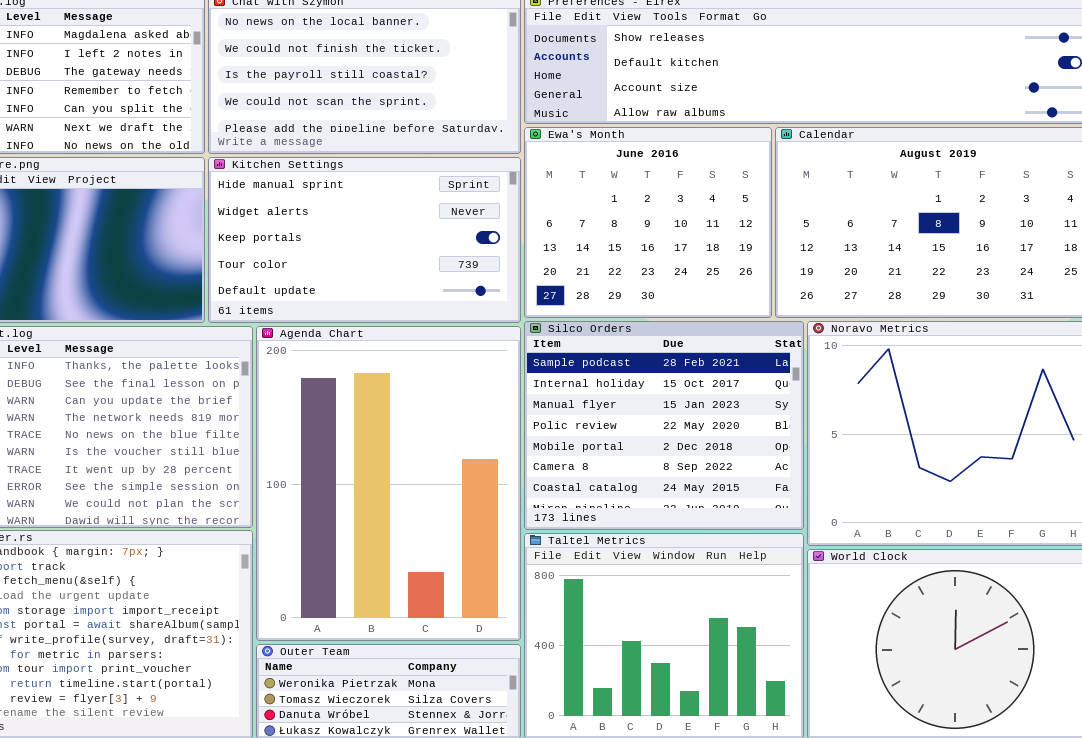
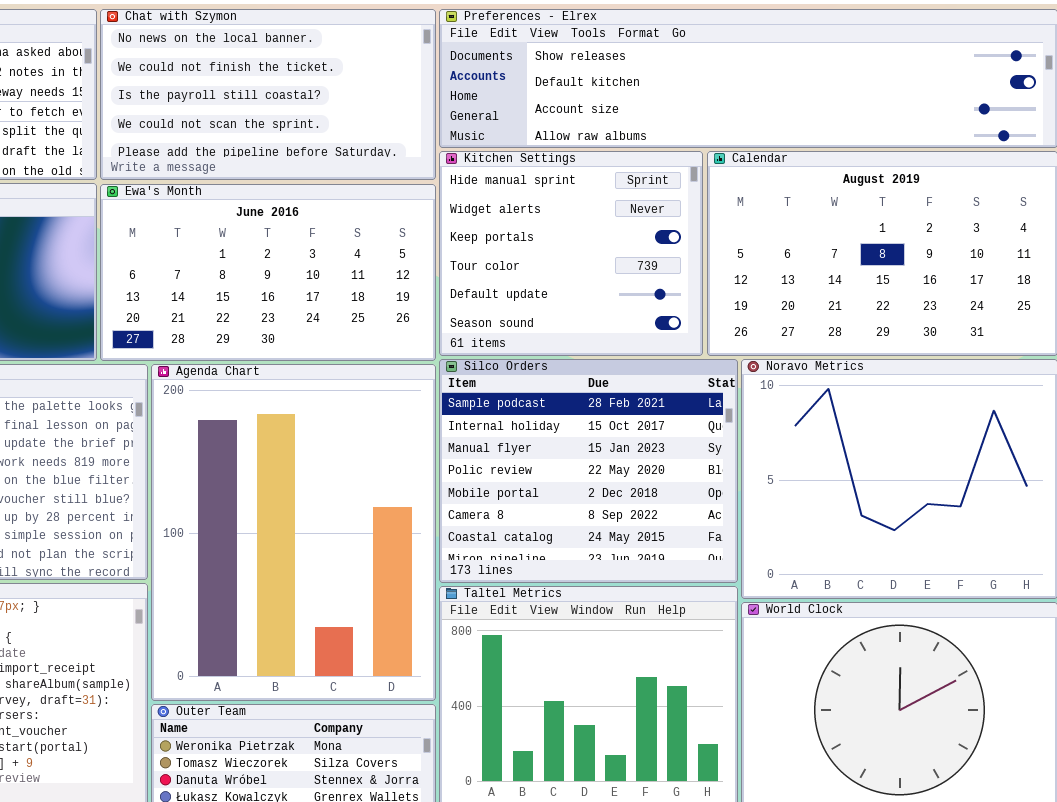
Ewa's Month: [524,127,772,318] -> [100,184,436,361], moved, resized
Kitchen Settings: [208,157,521,323] -> [439,151,703,356], moved, resized

